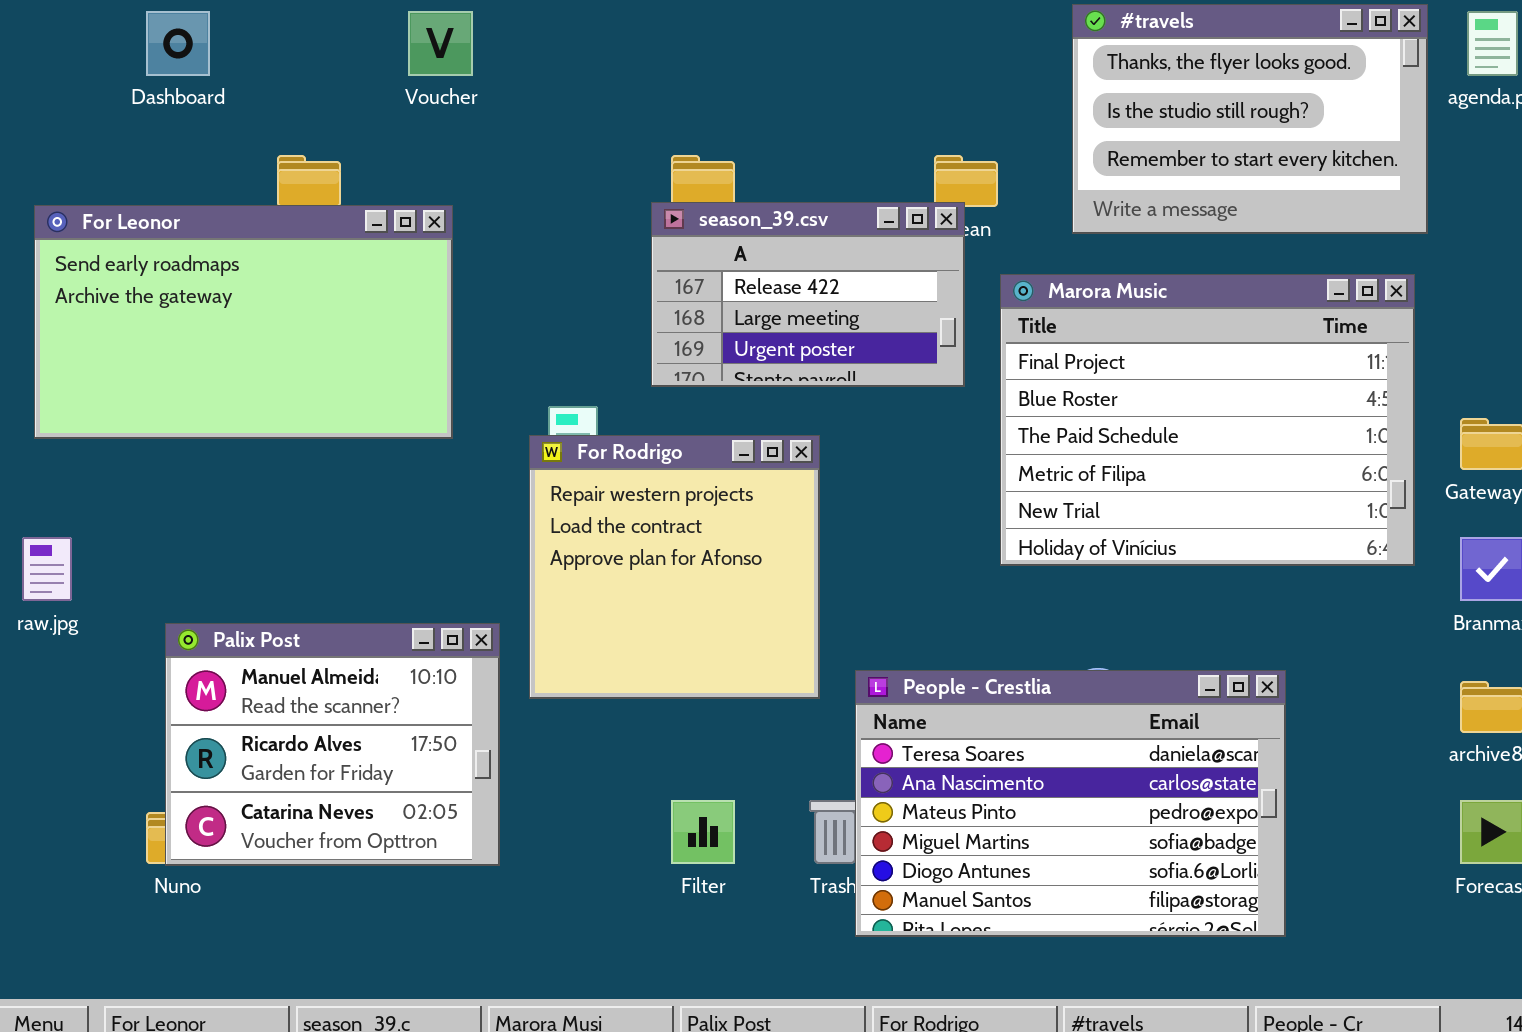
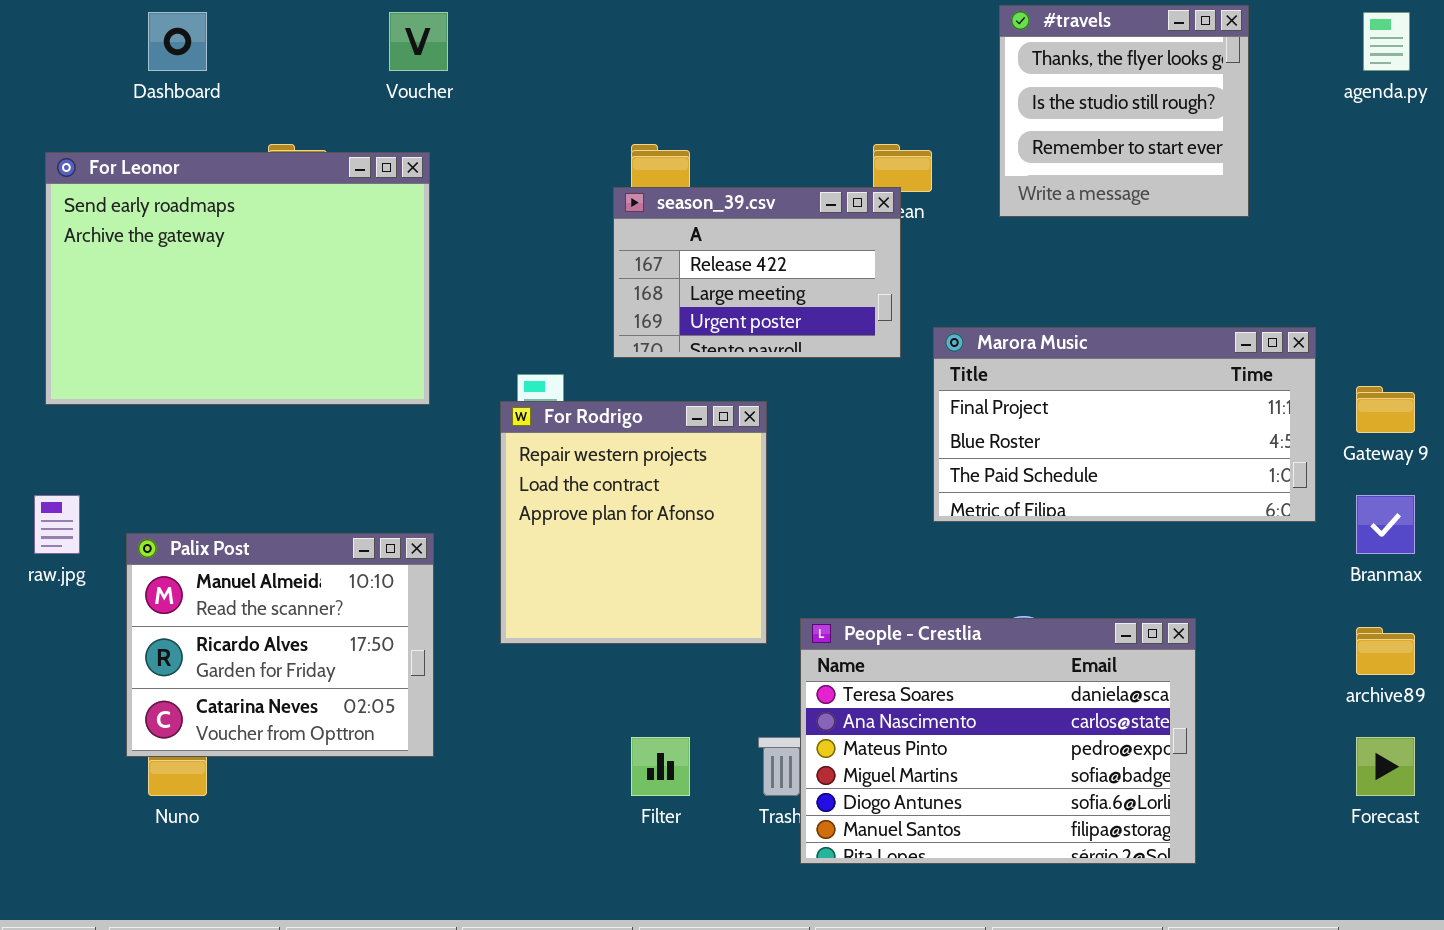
#travels: [1072,4,1428,234] -> [999,5,1249,217], resized
For Leonor: [34,205,453,439] -> [45,152,430,405], resized
Marora Music: [1000,274,1415,566] -> [933,327,1316,522], resized
Palix Post: [165,623,500,866] -> [126,533,434,757], moved

